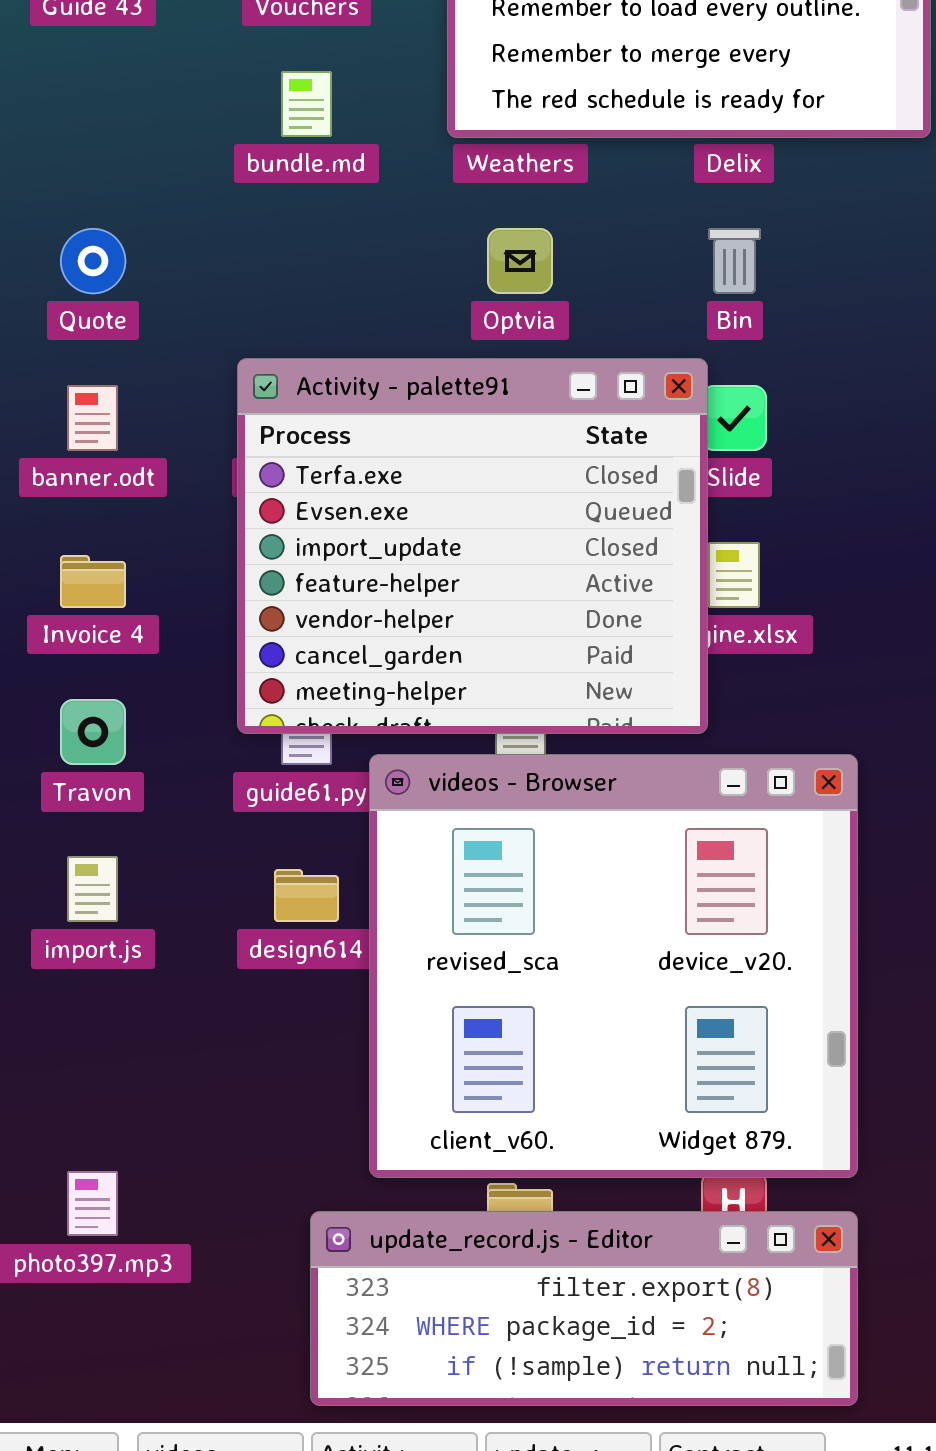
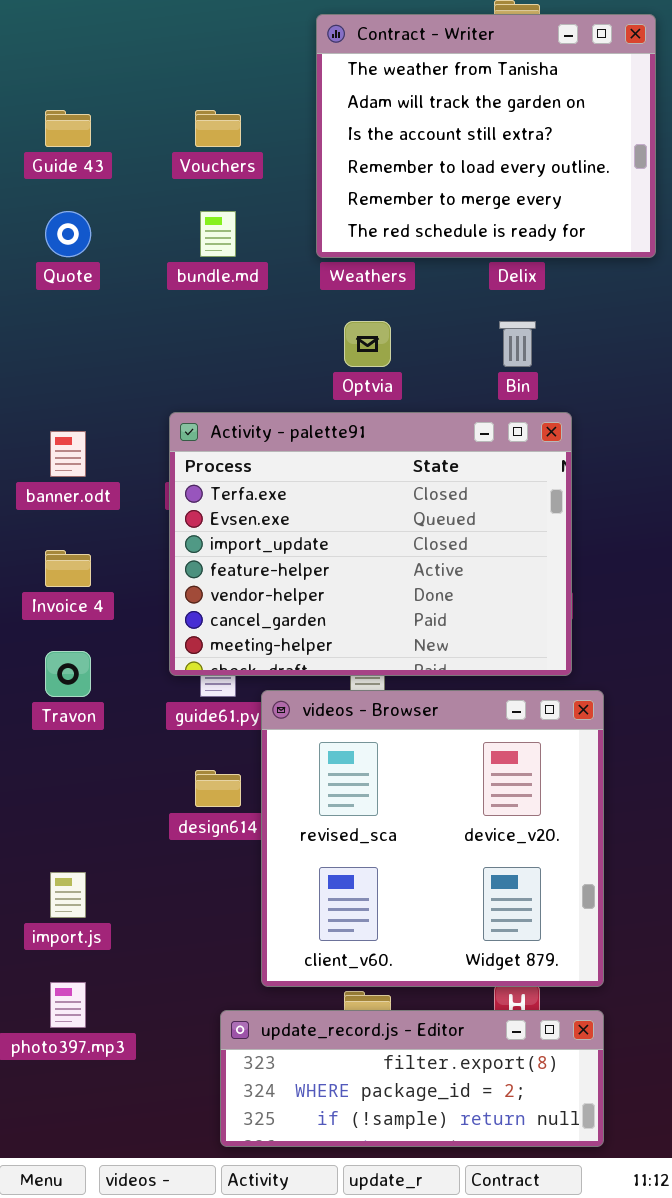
Quote: [60,228,126,294] -> [45,211,91,257], moved
Activity - palette91: [237,358,708,734] -> [169,412,572,676], resized
import.js: [67,856,118,922] -> [50,872,86,918], moved

